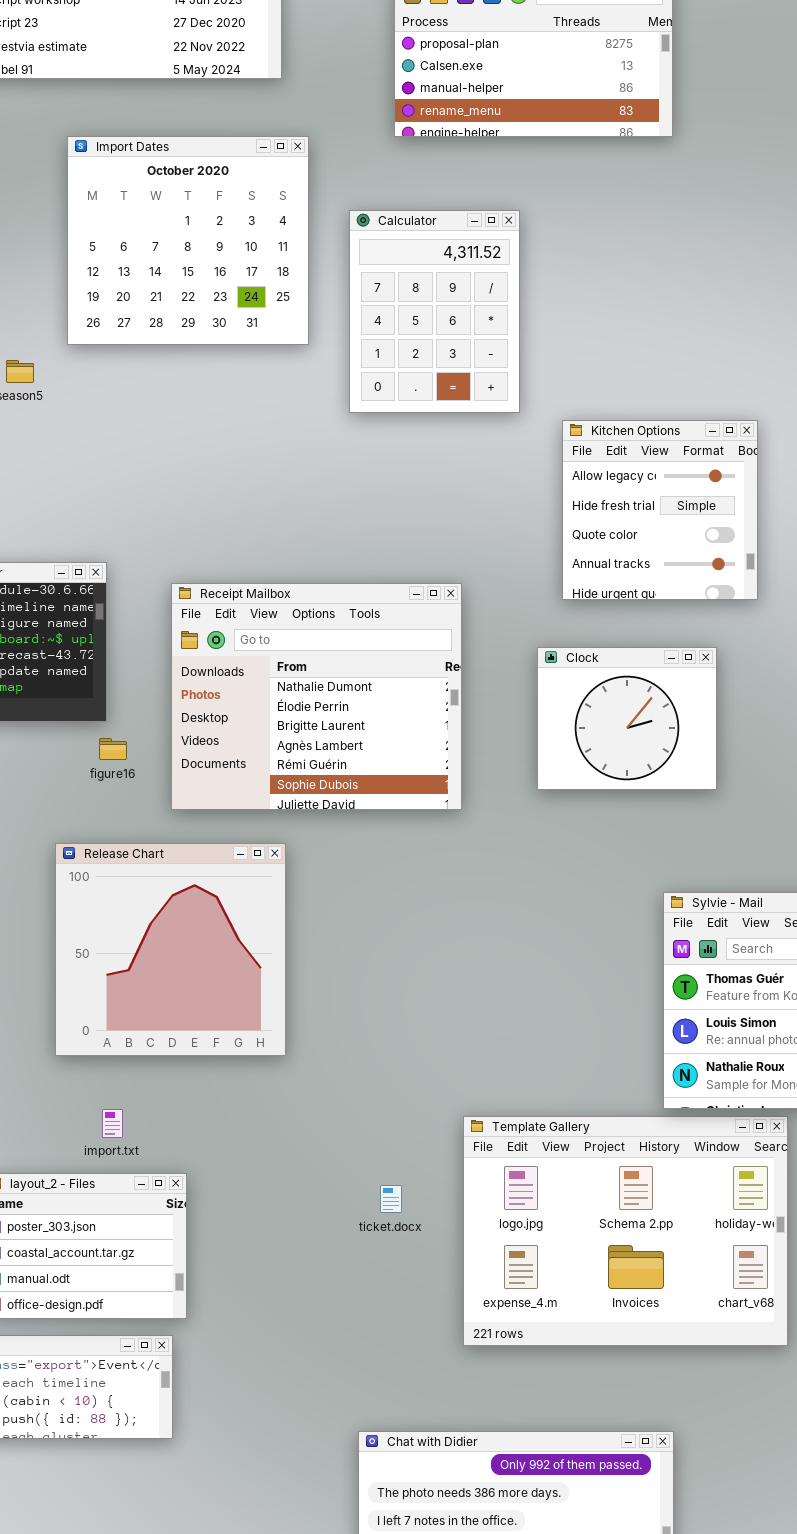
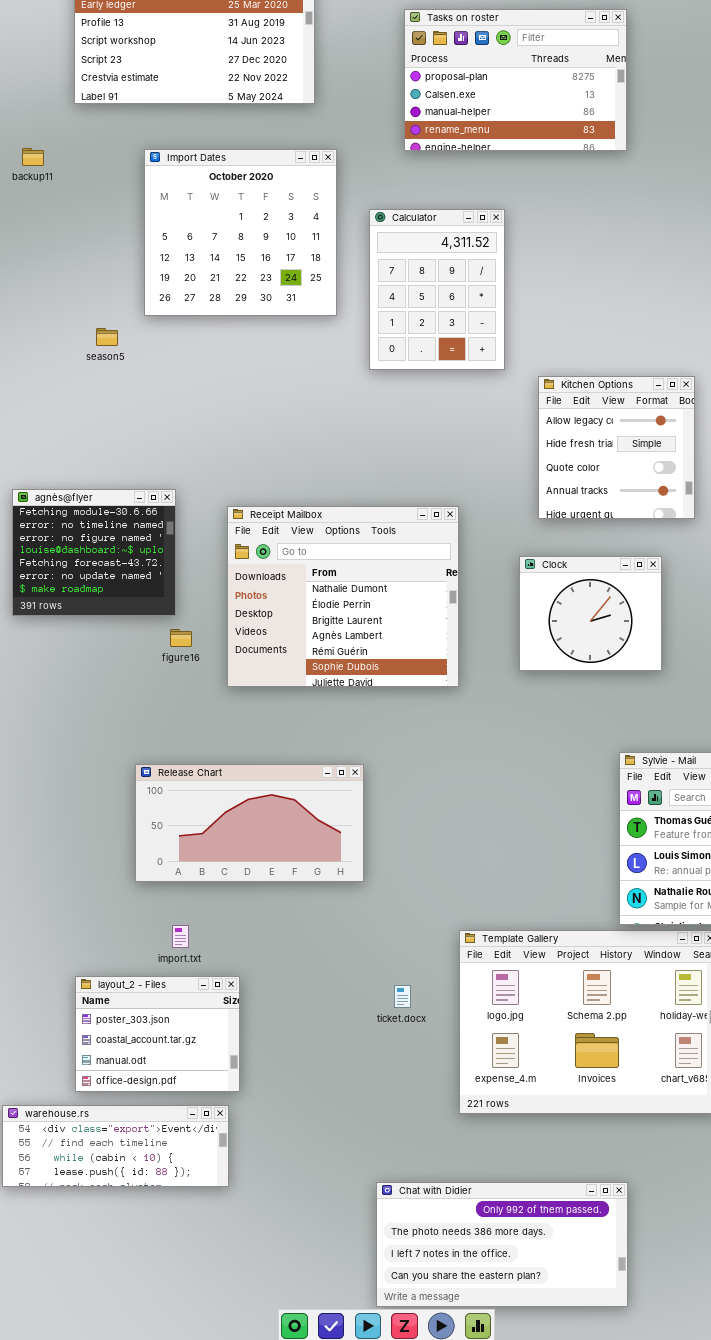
Release Chart: [55,843,286,1056] -> [135,764,364,882], resized

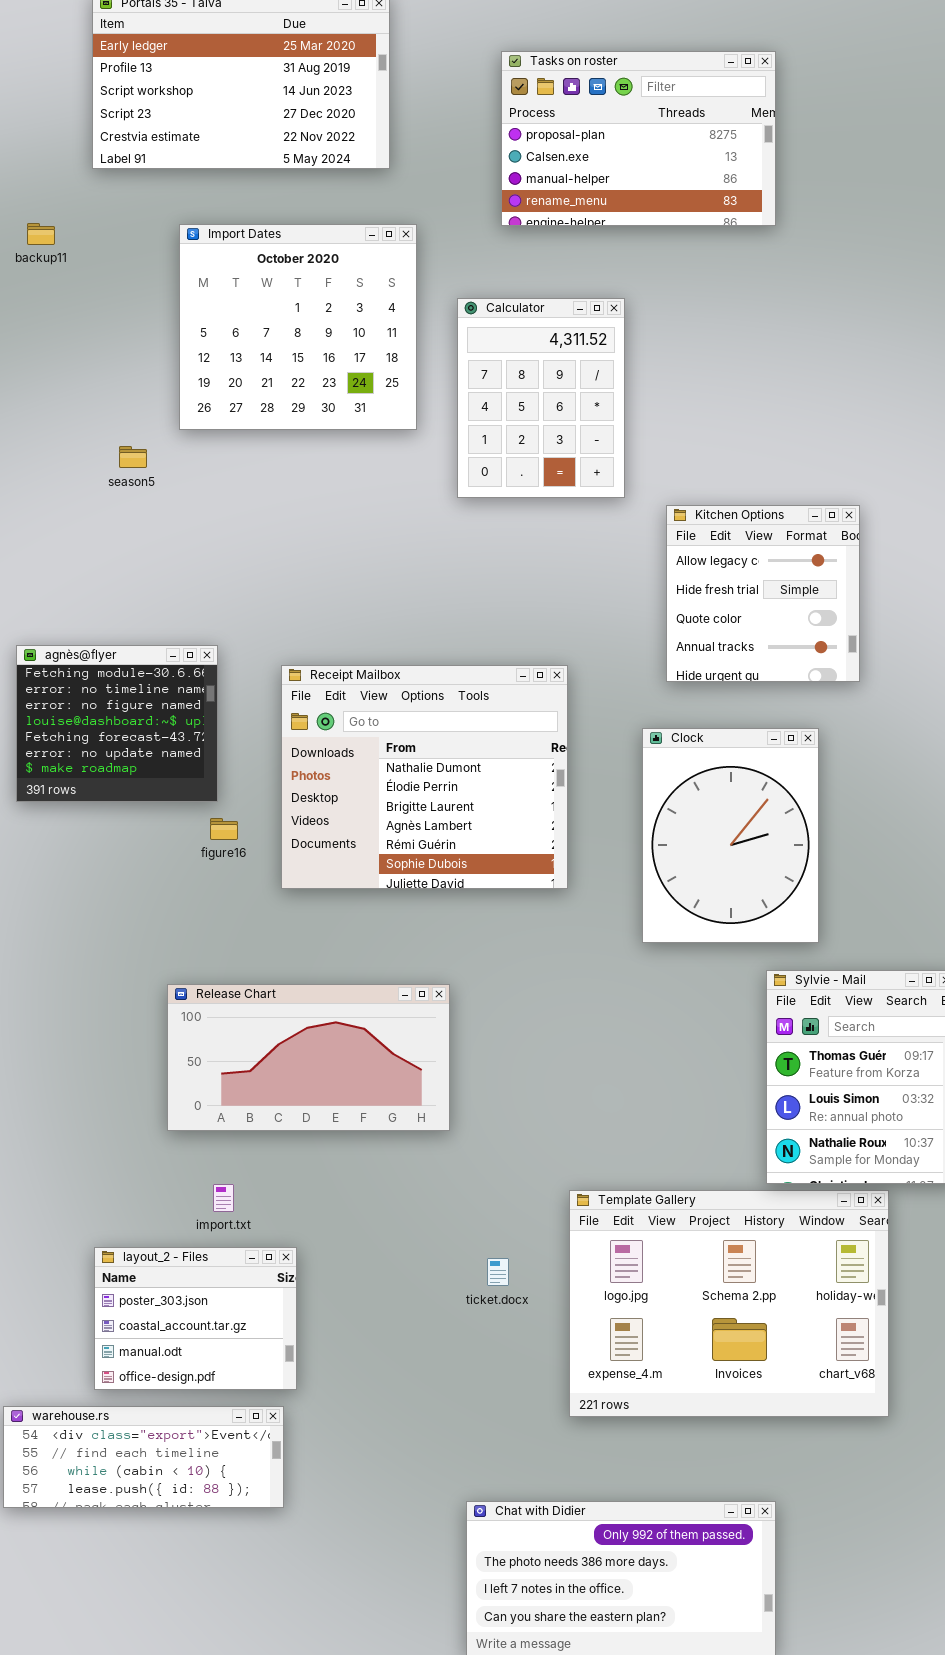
Clock: [519,556,662,671] -> [642,728,819,943], resized

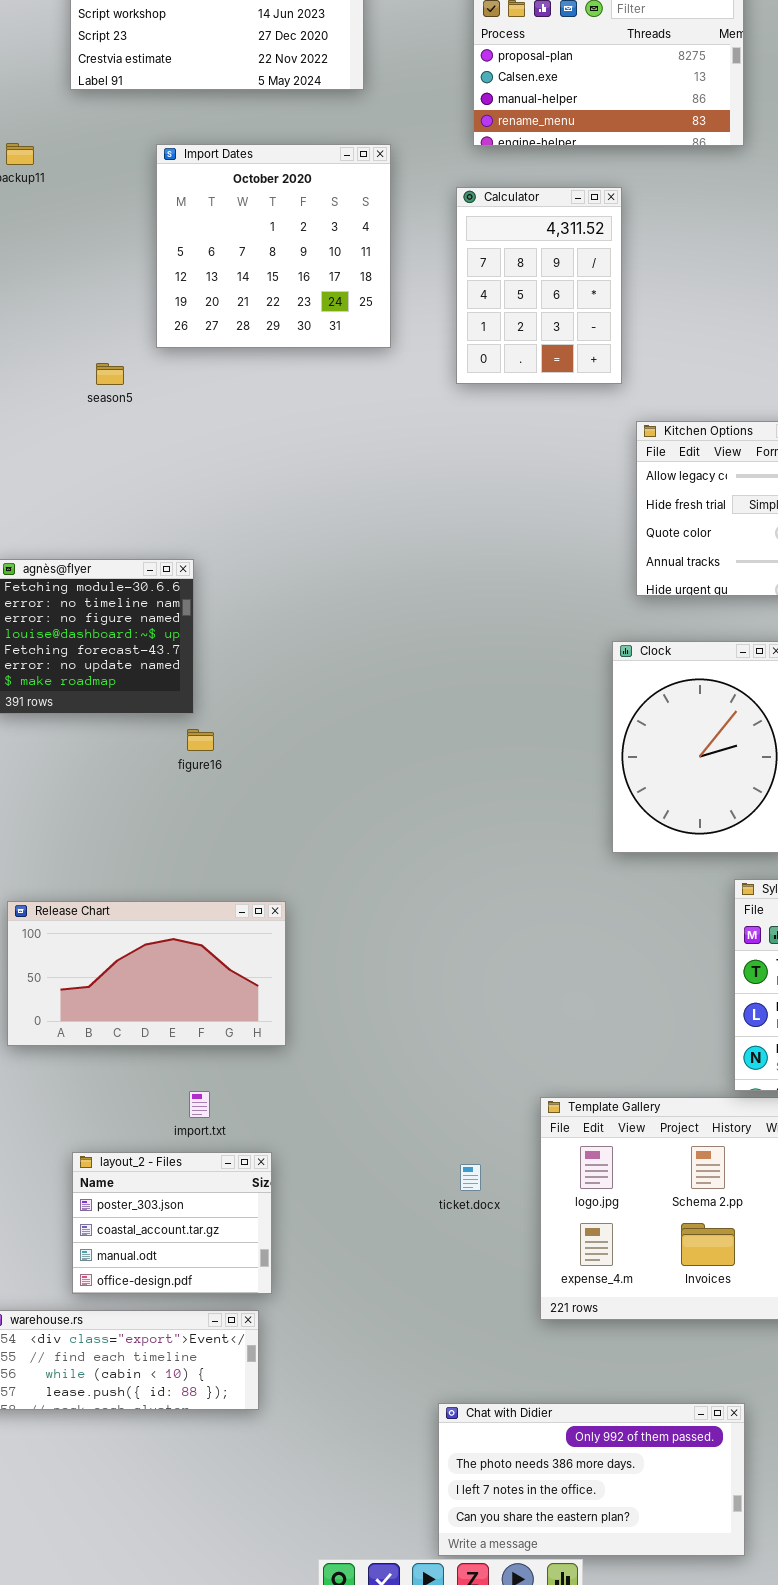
Calculator: [457,298,625,498] -> [456,187,622,384], moved
Receipt Mailbox: [281,665,568,889] -> none, closed
Release Chart: [167,984,450,1131] -> [7,901,286,1046], moved

